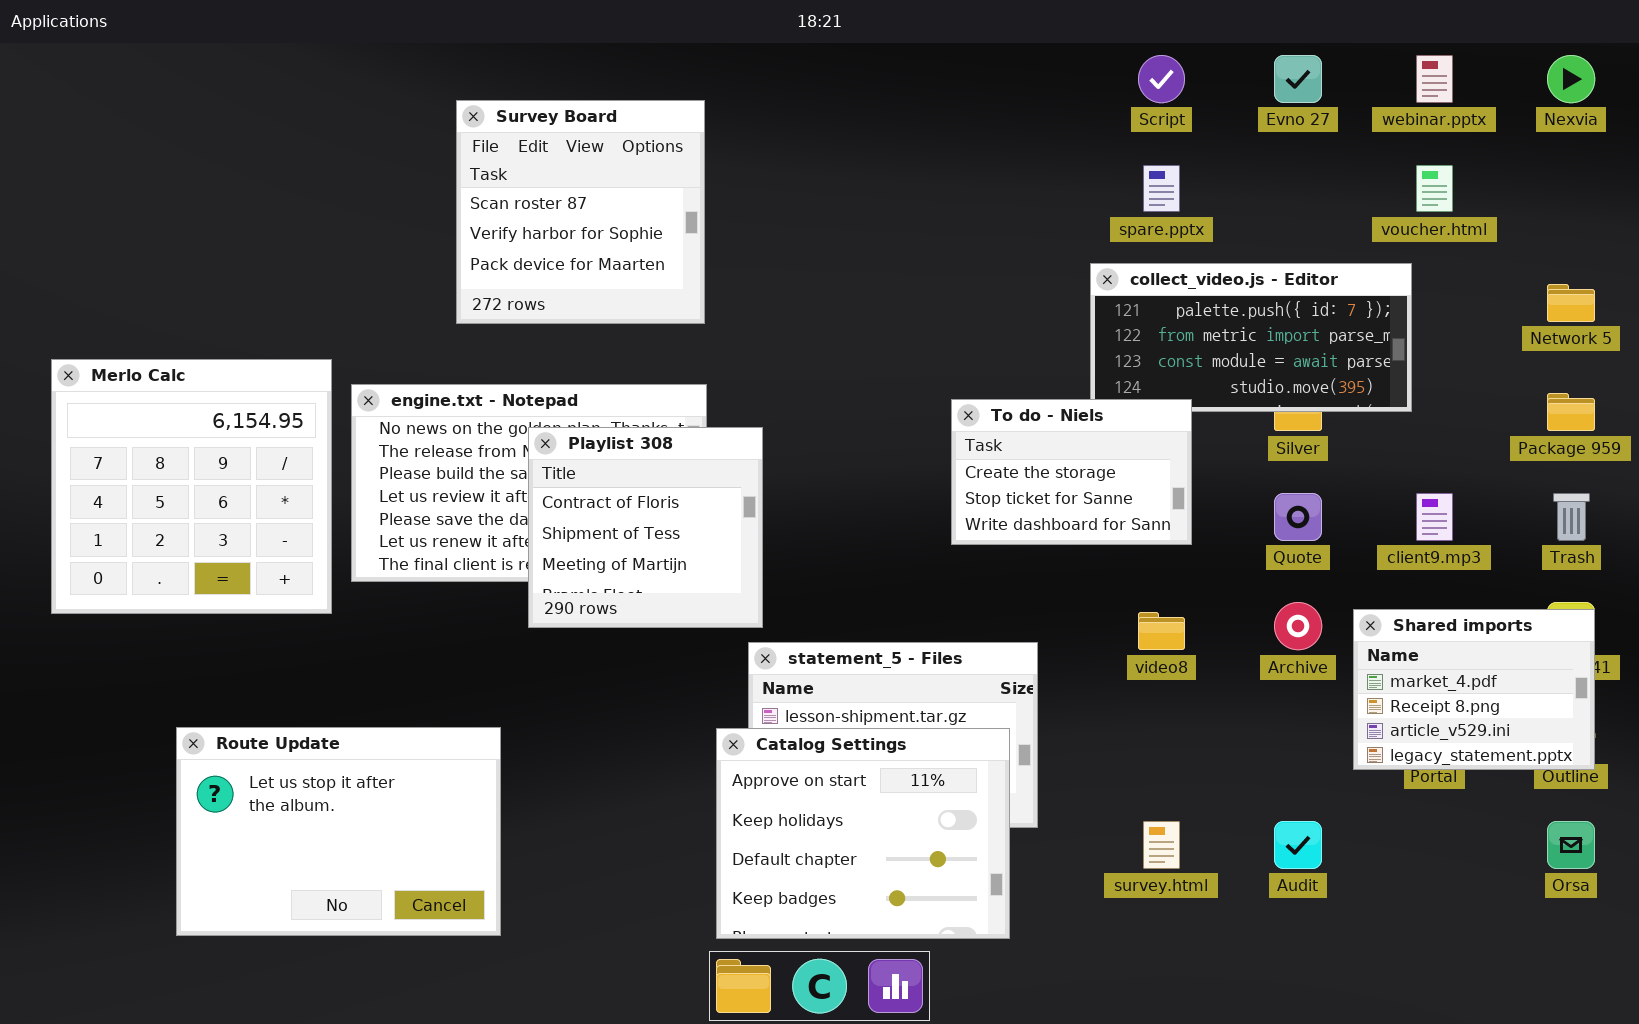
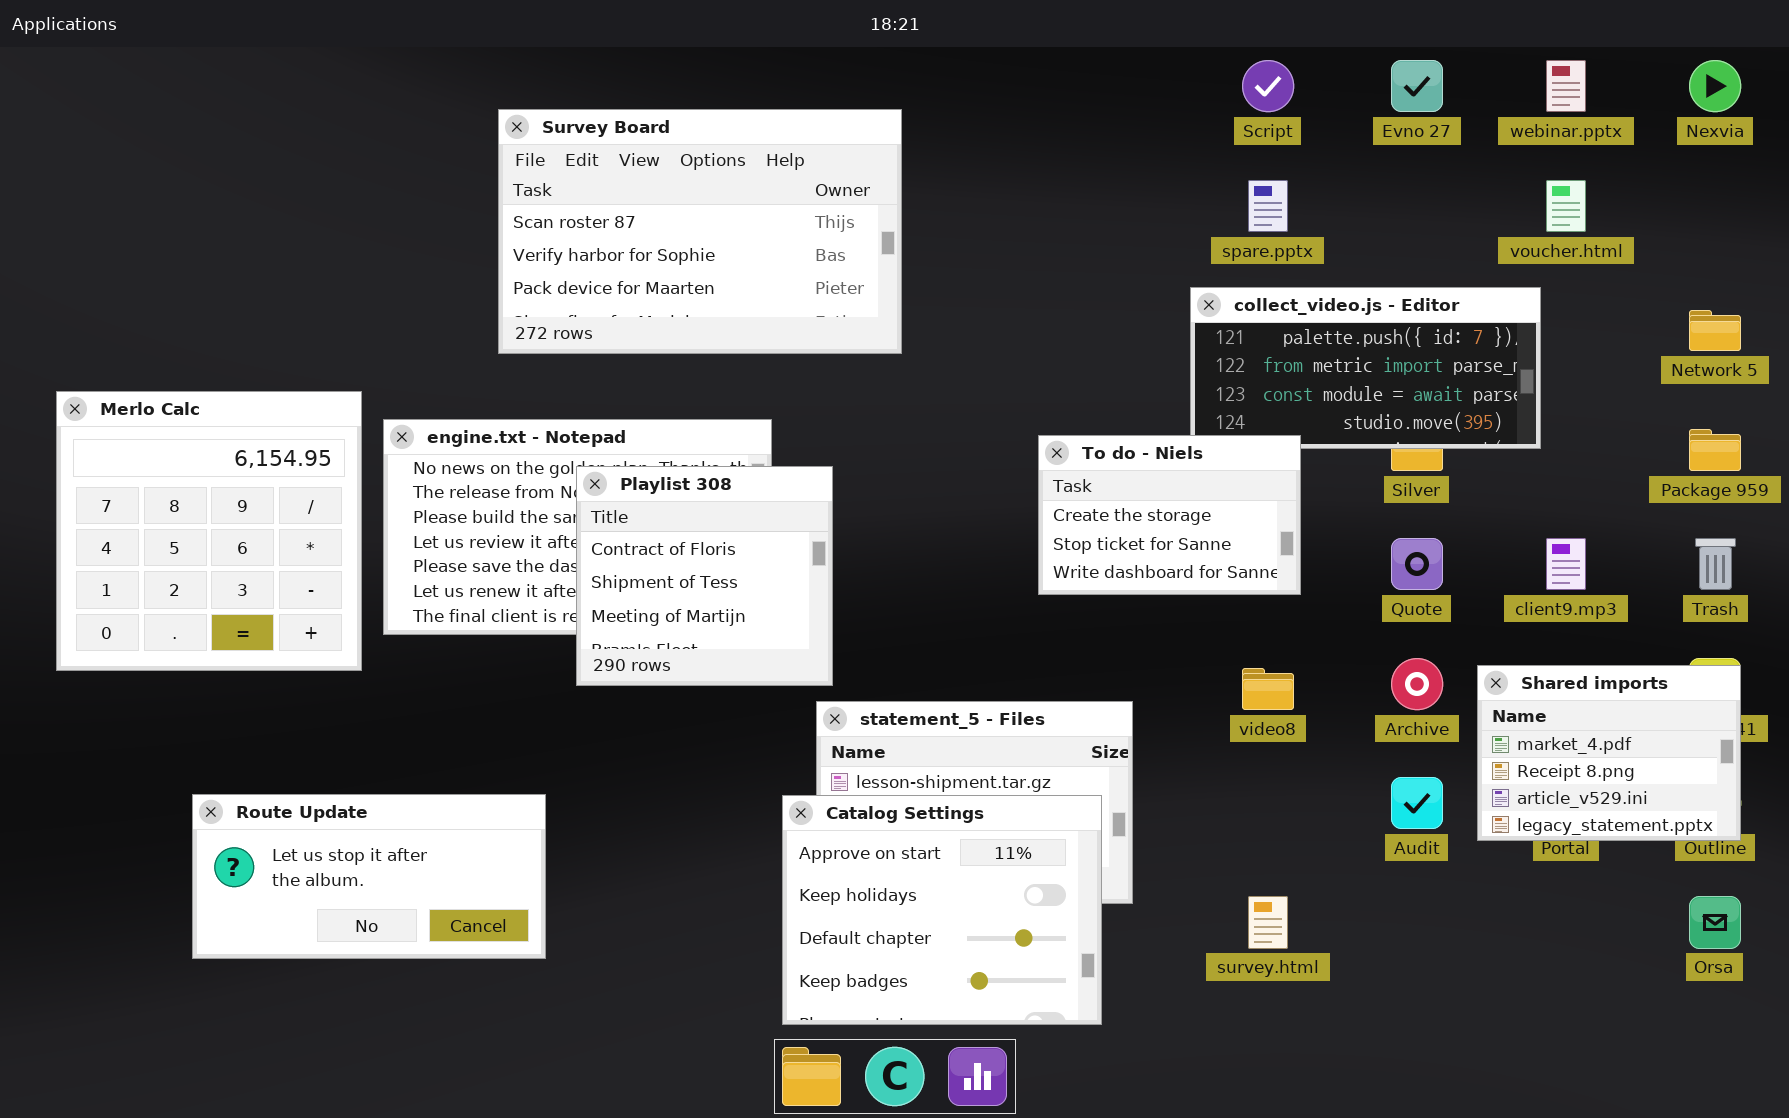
Survey Board: [456,100,705,324] -> [498,109,902,354], resized
Route Update: [176,727,501,936] -> [192,794,546,959], resized
Audit: [1274,821,1322,869] -> [1391,777,1443,829], moved

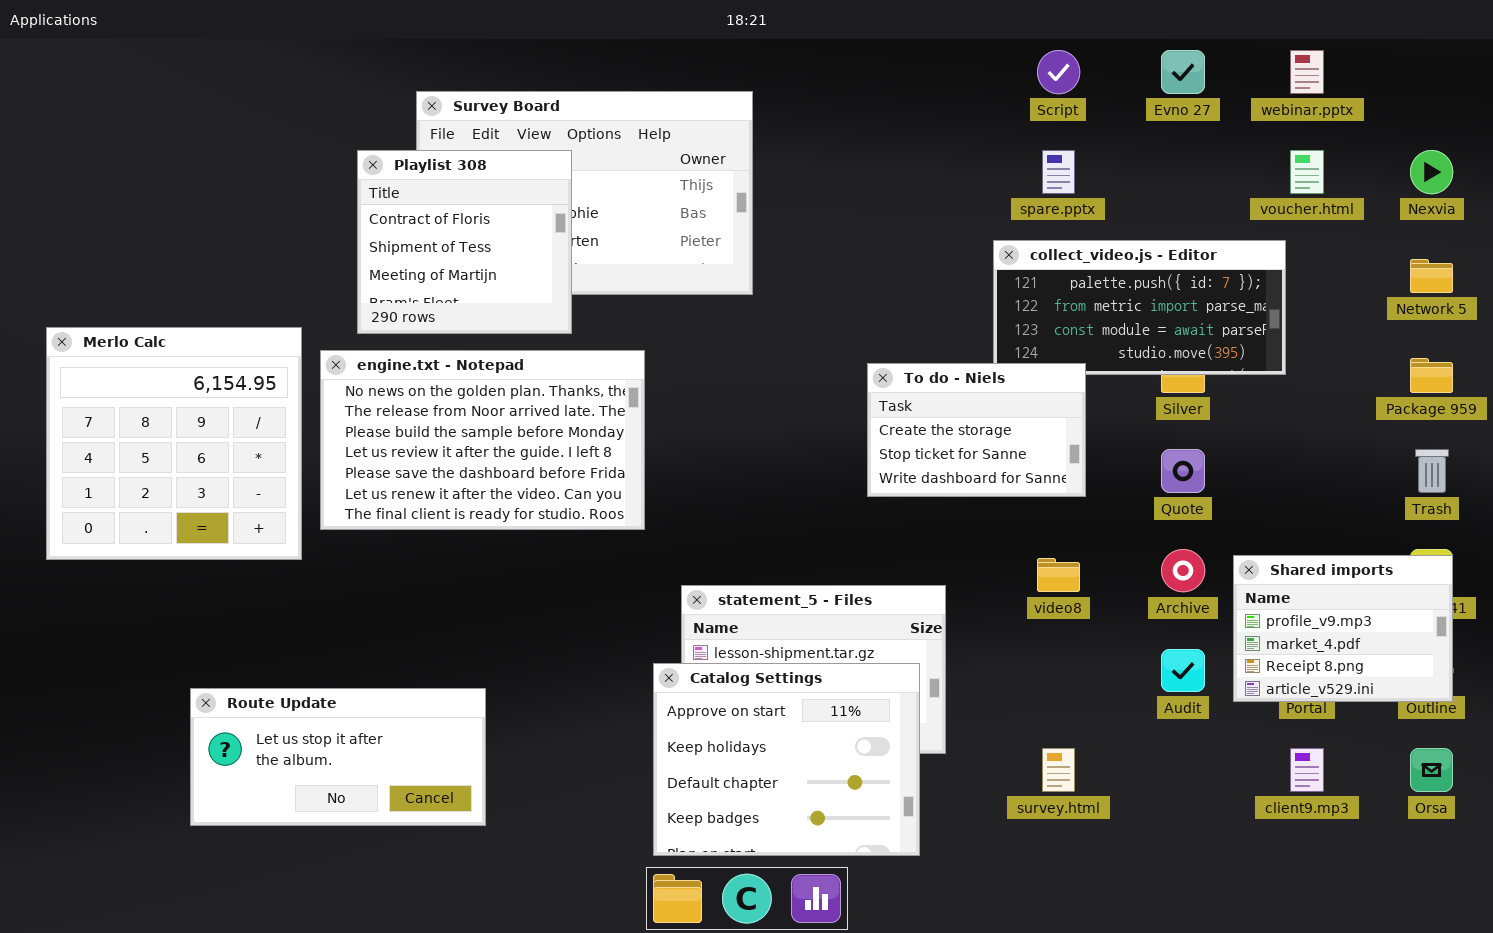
Nexvia: [1689,60,1741,112] -> [1410,150,1453,194], moved
Playlist 308: [576,466,833,686] -> [357,150,572,334], moved
client9.mp3: [1546,538,1586,590] -> [1290,748,1324,792], moved
Shared imports: [1477,665,1741,841] -> [1233,555,1453,702], scrolled up 1 row
Route Update: [192,794,546,959] -> [190,688,486,826], moved

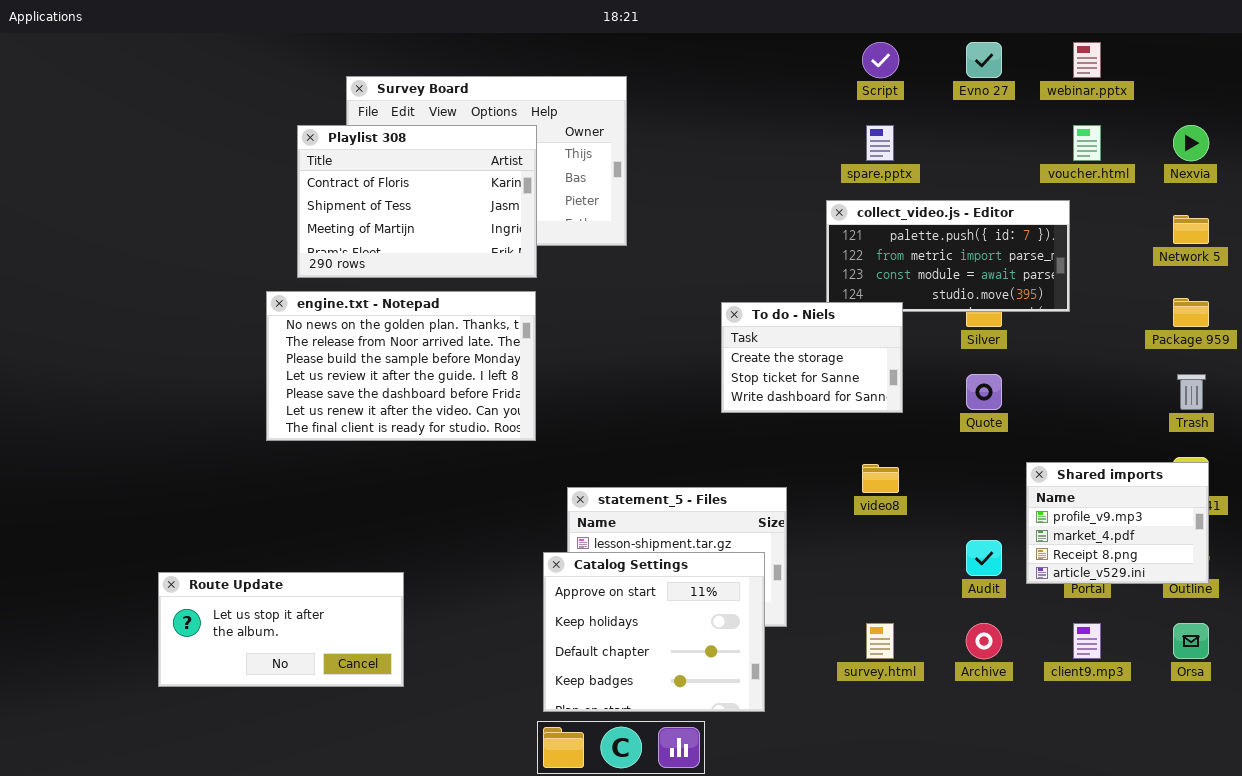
Playlist 308: [357,150,572,334] -> [297,125,537,278], resized
Merlo Calc: [46,327,302,560] -> none, closed
Archive: [1161,549,1205,592] -> [966,623,1002,659], moved

